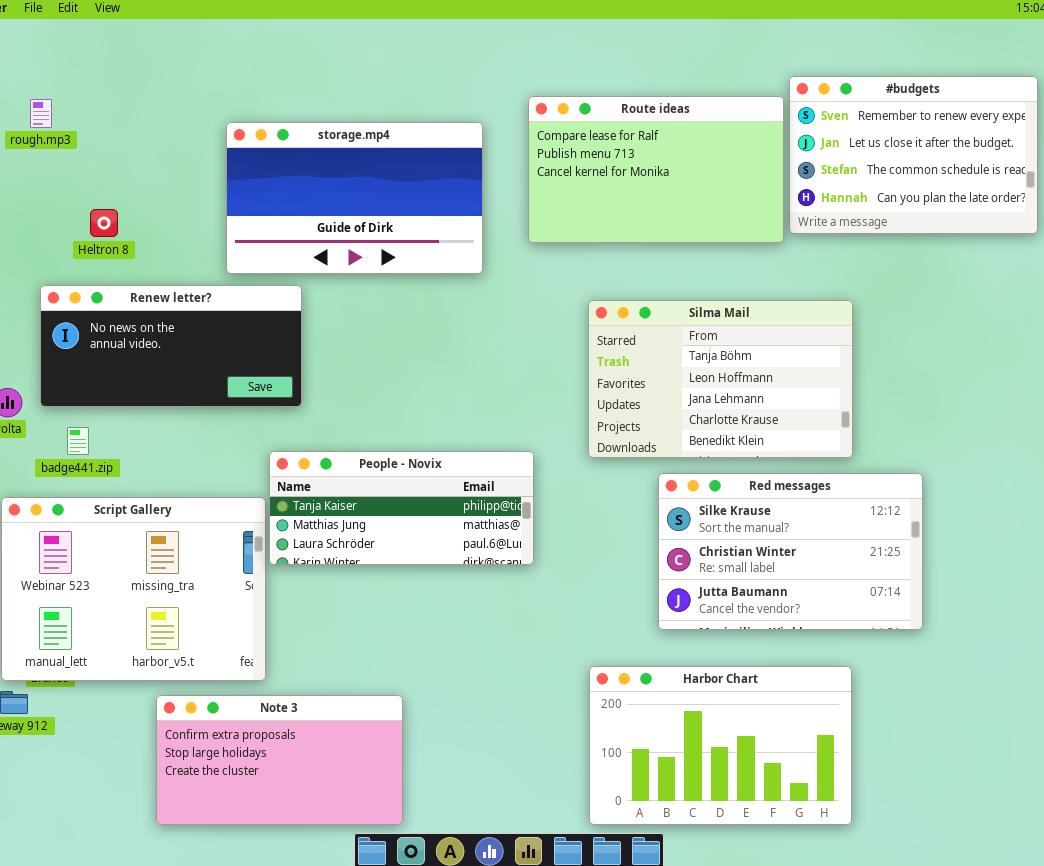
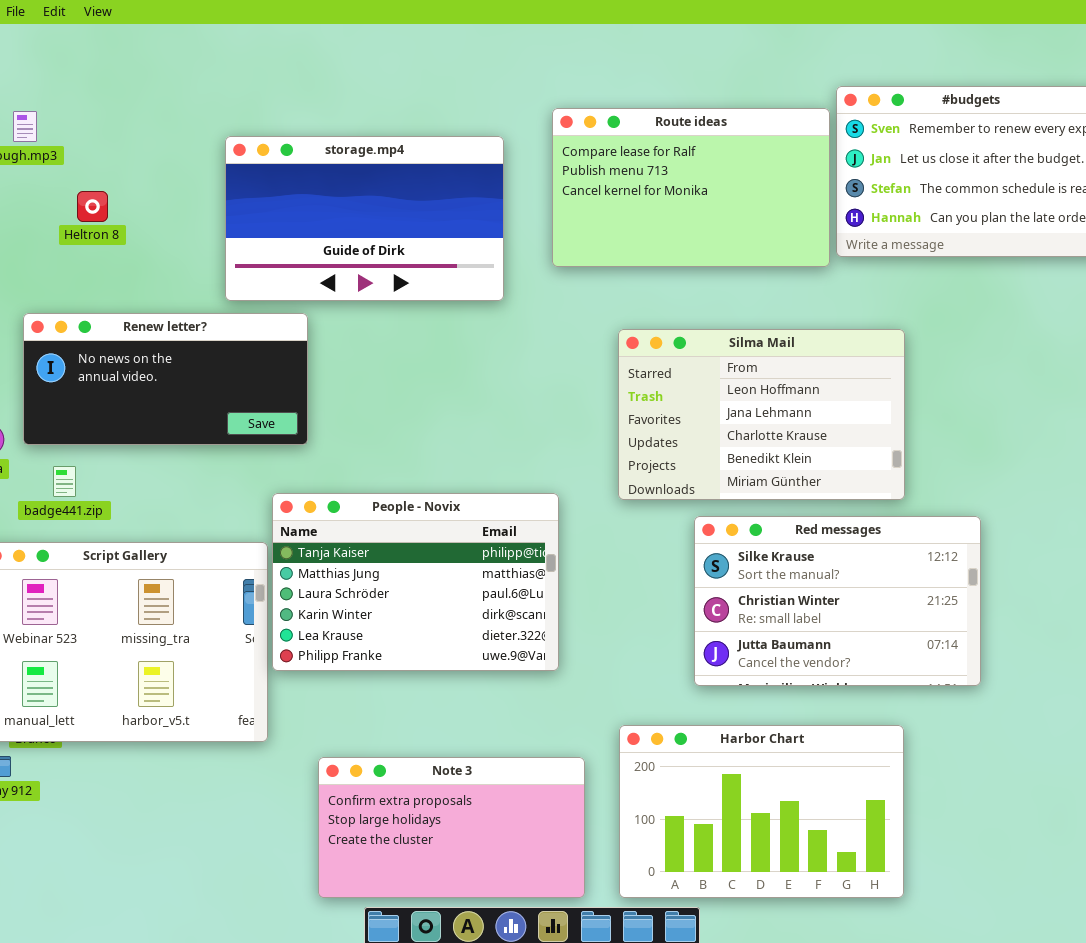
Heltron 8: [90,209,118,237] -> [77,191,108,222], moved
Silma Mail: [588,300,853,458] -> [618,329,905,500], scrolled down 1 row
People - Novix: [269,451,534,565] -> [272,493,559,671], resized
Note 3: [156,695,403,825] -> [318,757,585,898], moved

